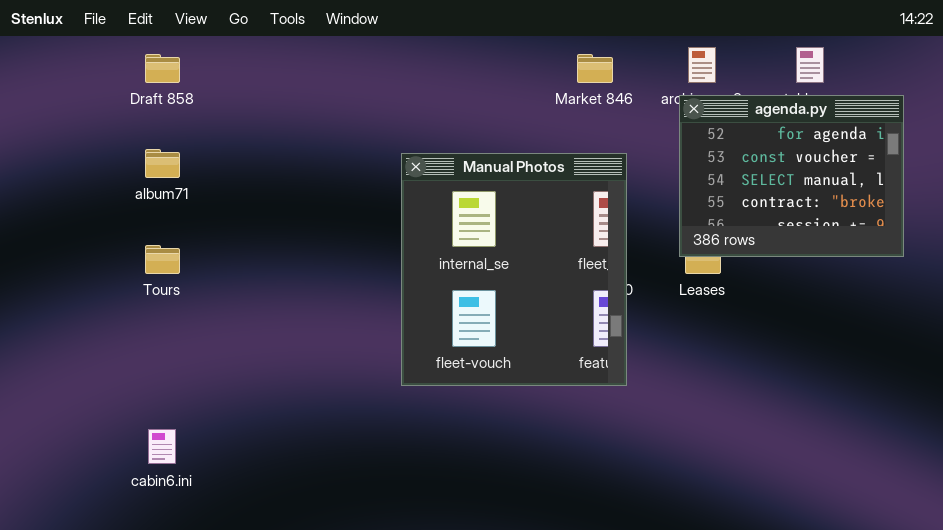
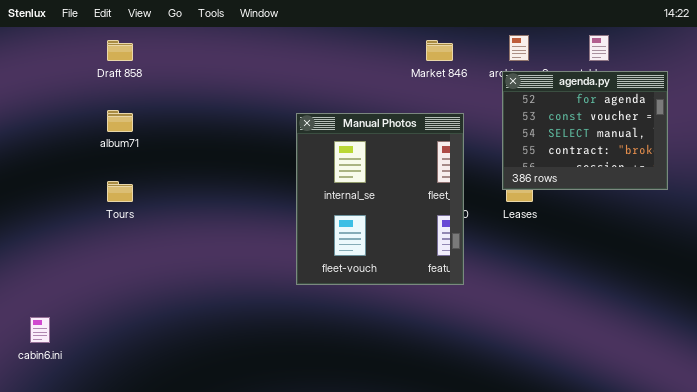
cabin6.ini: [148,429,176,464] -> [30,317,50,343], moved

